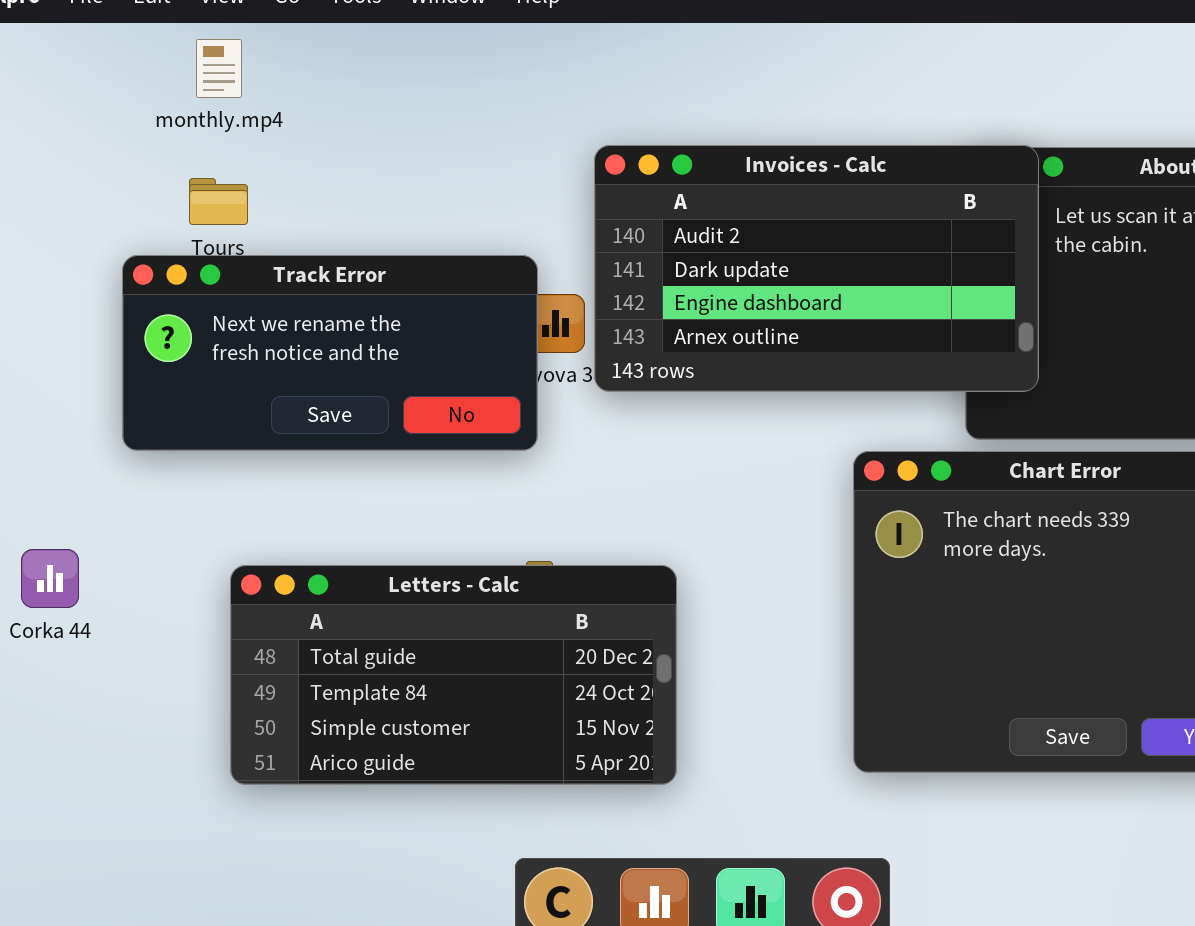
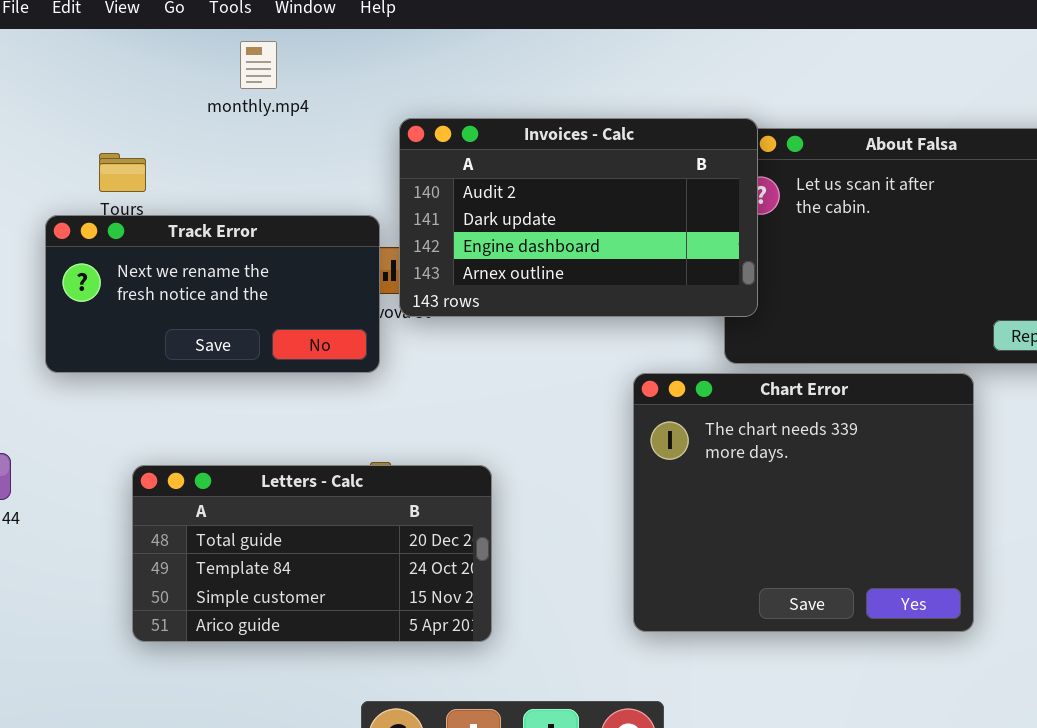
monthly.mp4: [196,39,242,98] -> [240,41,277,89], moved
Invoices - Calc: [594,145,1039,392] -> [399,118,758,317], moved

